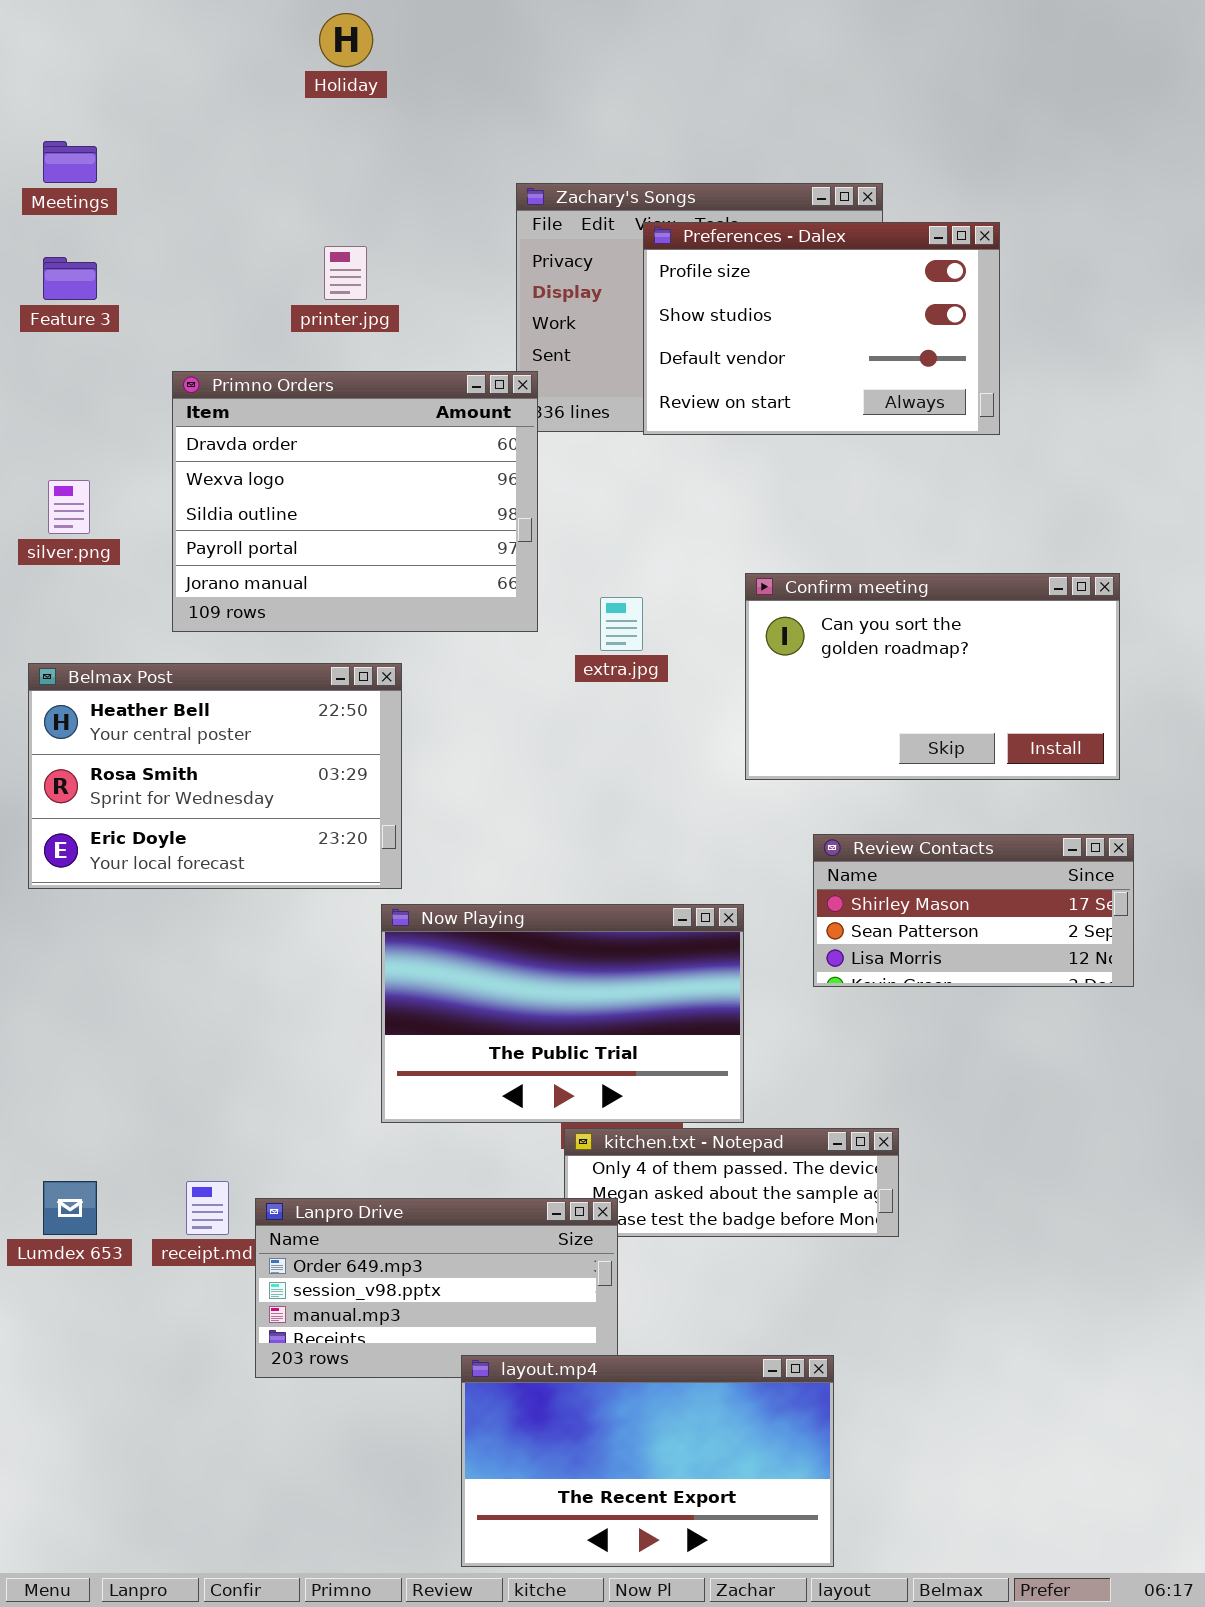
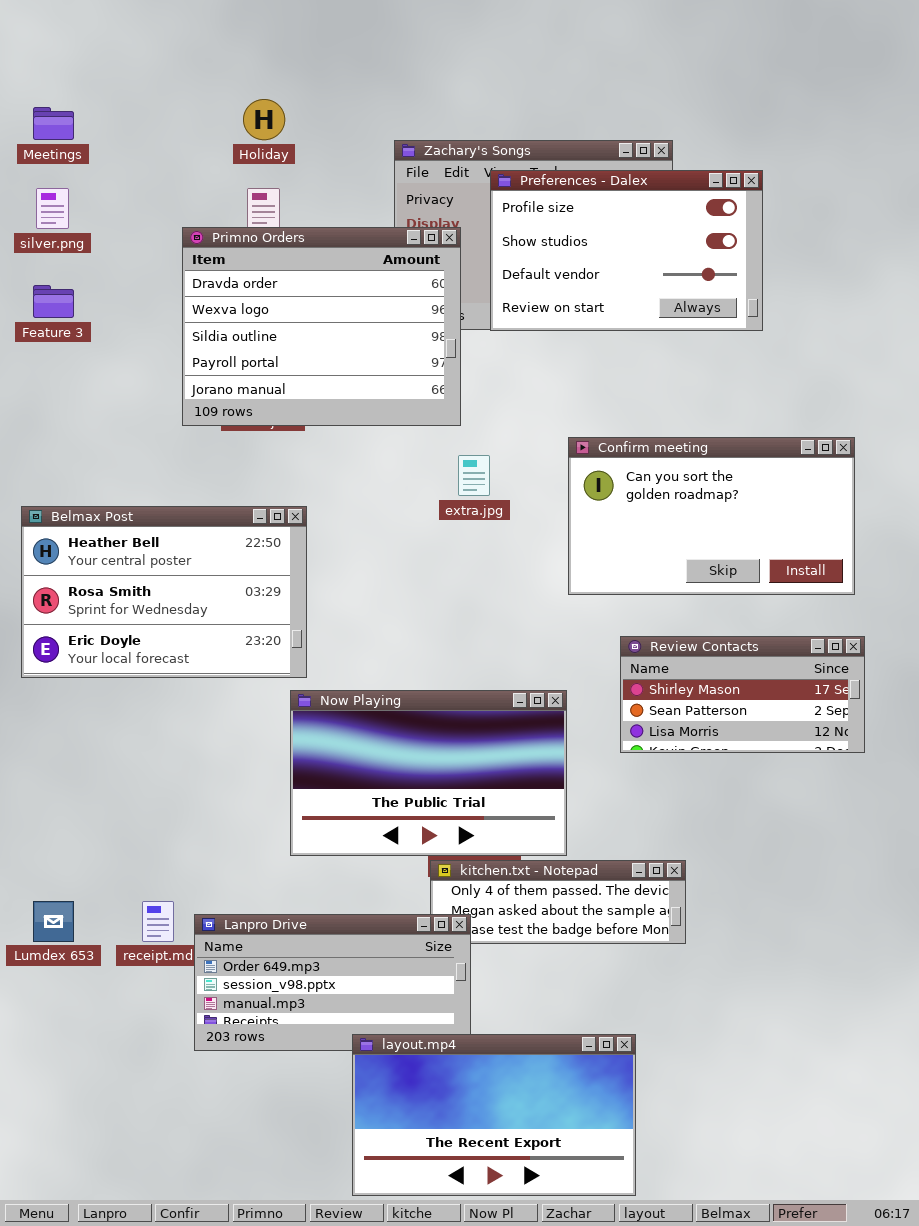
Holiday: [319,13,373,67] -> [243,99,285,140], moved
Feature 3: [43,257,97,300] -> [33,285,74,318], moved
Primno Orders: [172,371,538,632] -> [182,227,461,426], moved
silver.png: [48,480,90,534] -> [36,188,69,229], moved

